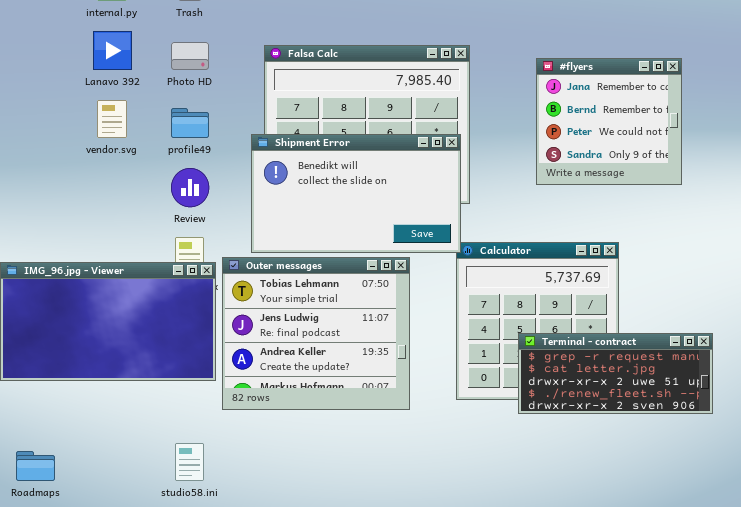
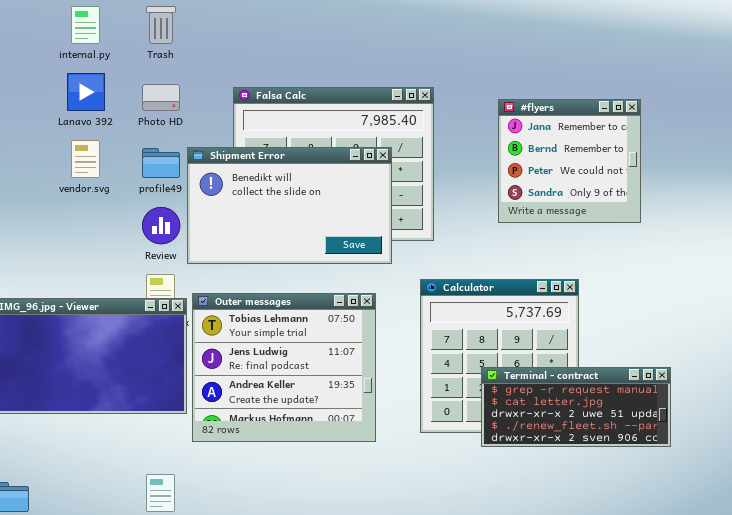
Shipment Error: [251,134,461,253] -> [187,147,392,264], moved

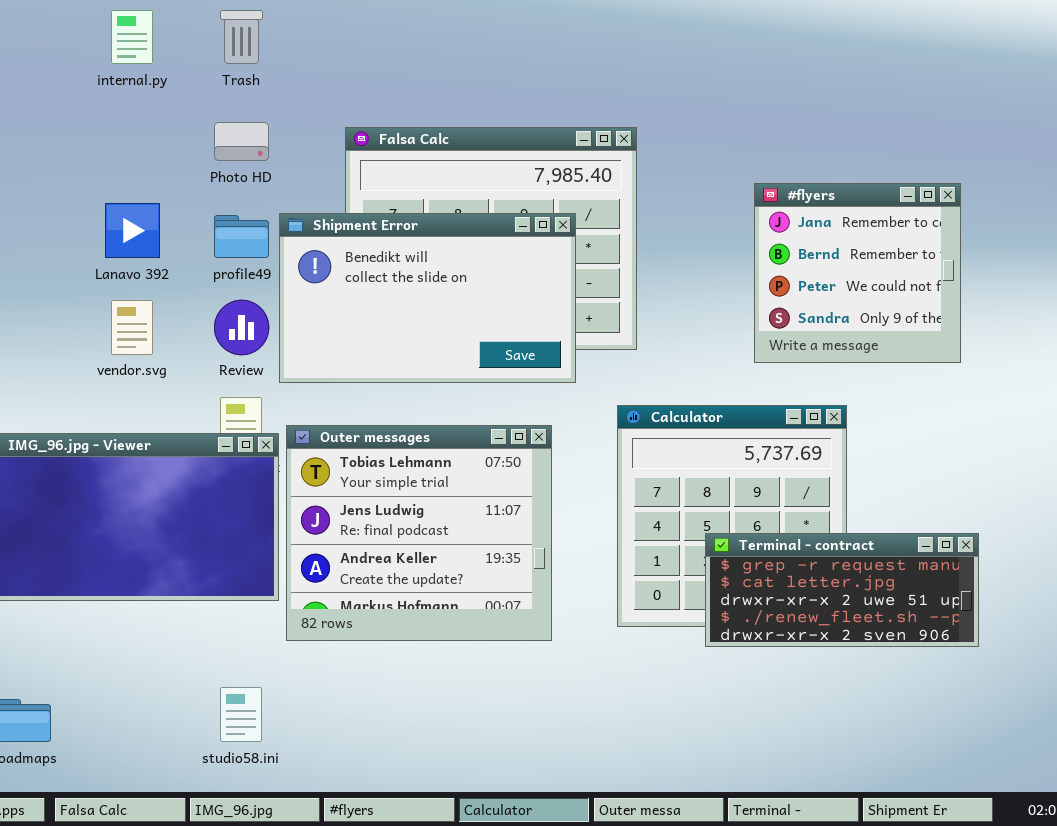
Lanavo 392: [67,73,105,111] -> [105,203,160,258], moved
#flyers: [498,99,641,223] -> [754,183,961,363], moved
vendor.svg: [71,140,100,178] -> [111,300,153,355], moved

